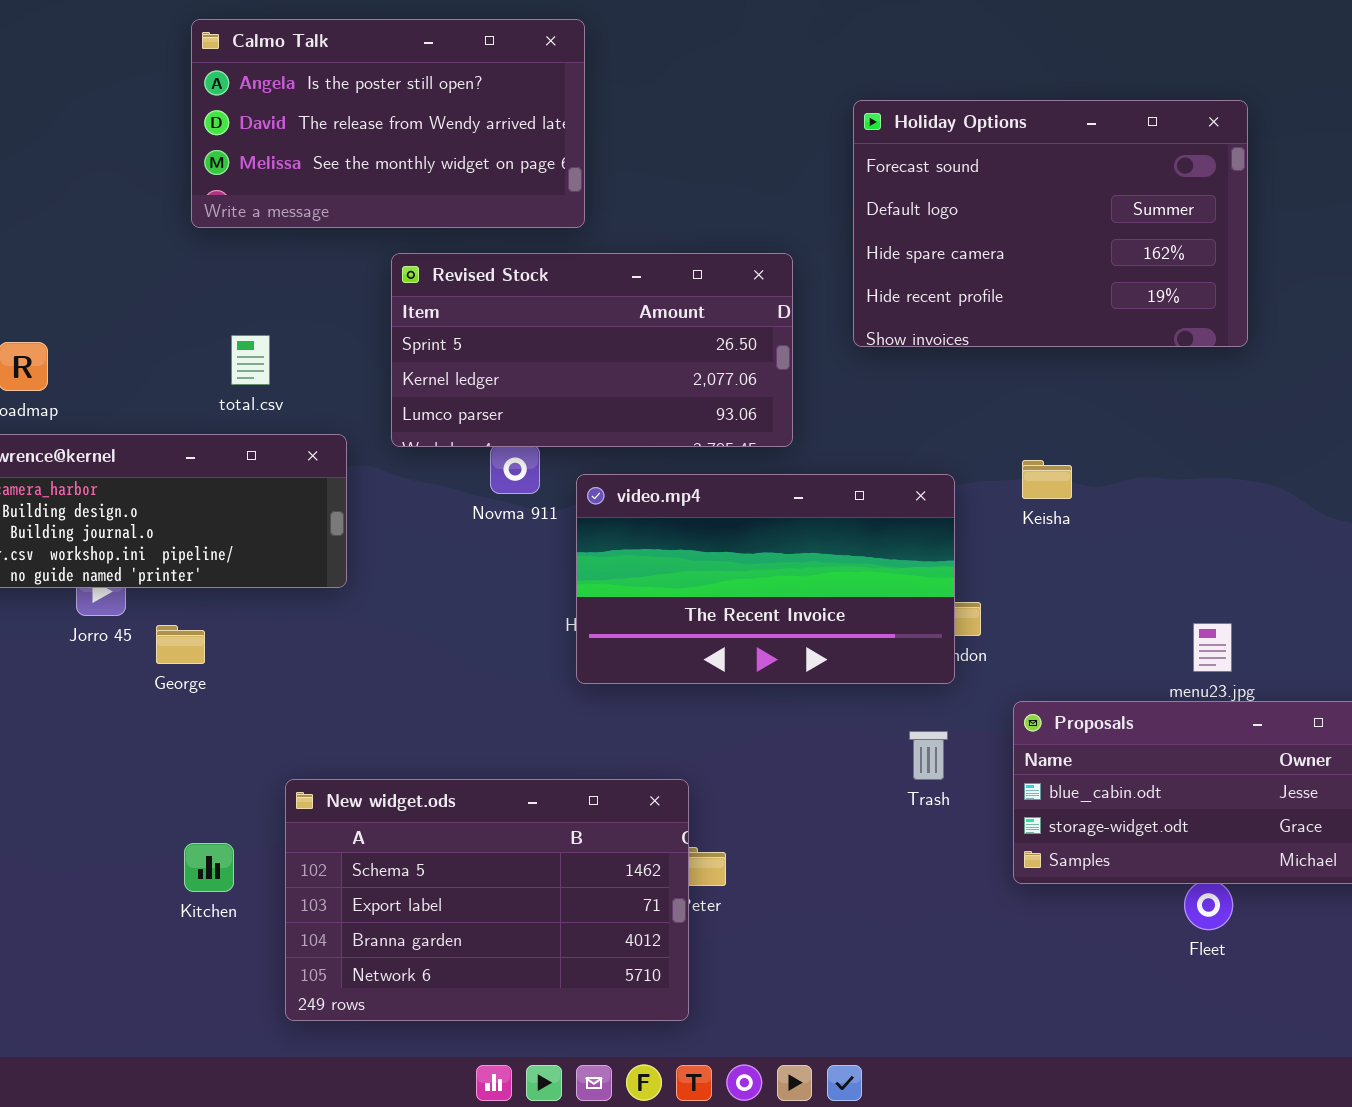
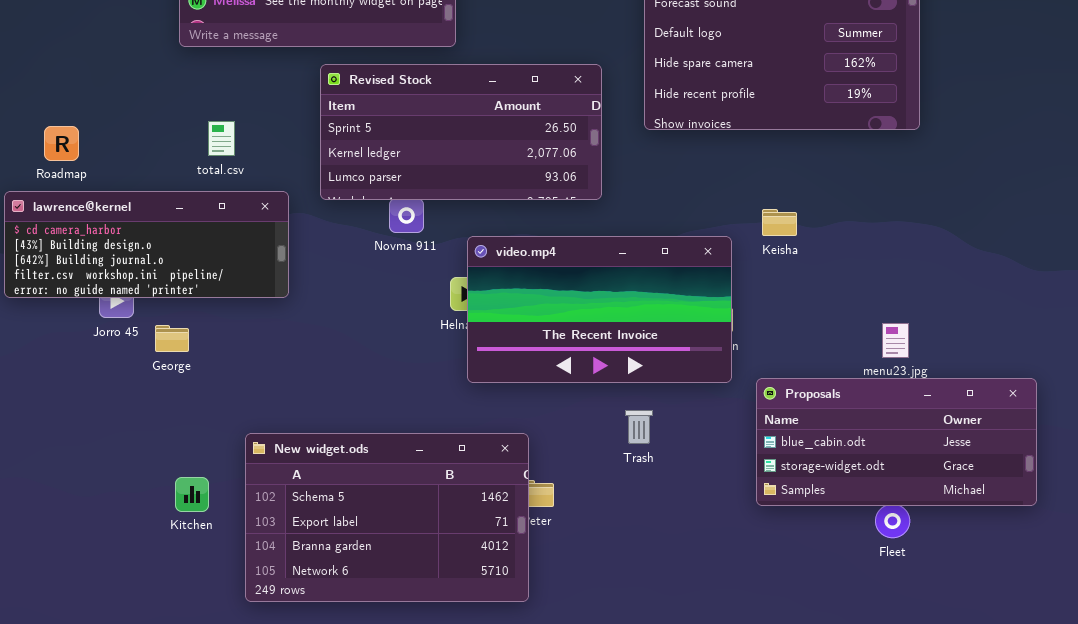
video.mp4: [576,474,955,684] -> [467,236,732,383], moved
Trash: [909,731,948,780] -> [625,410,653,444], moved

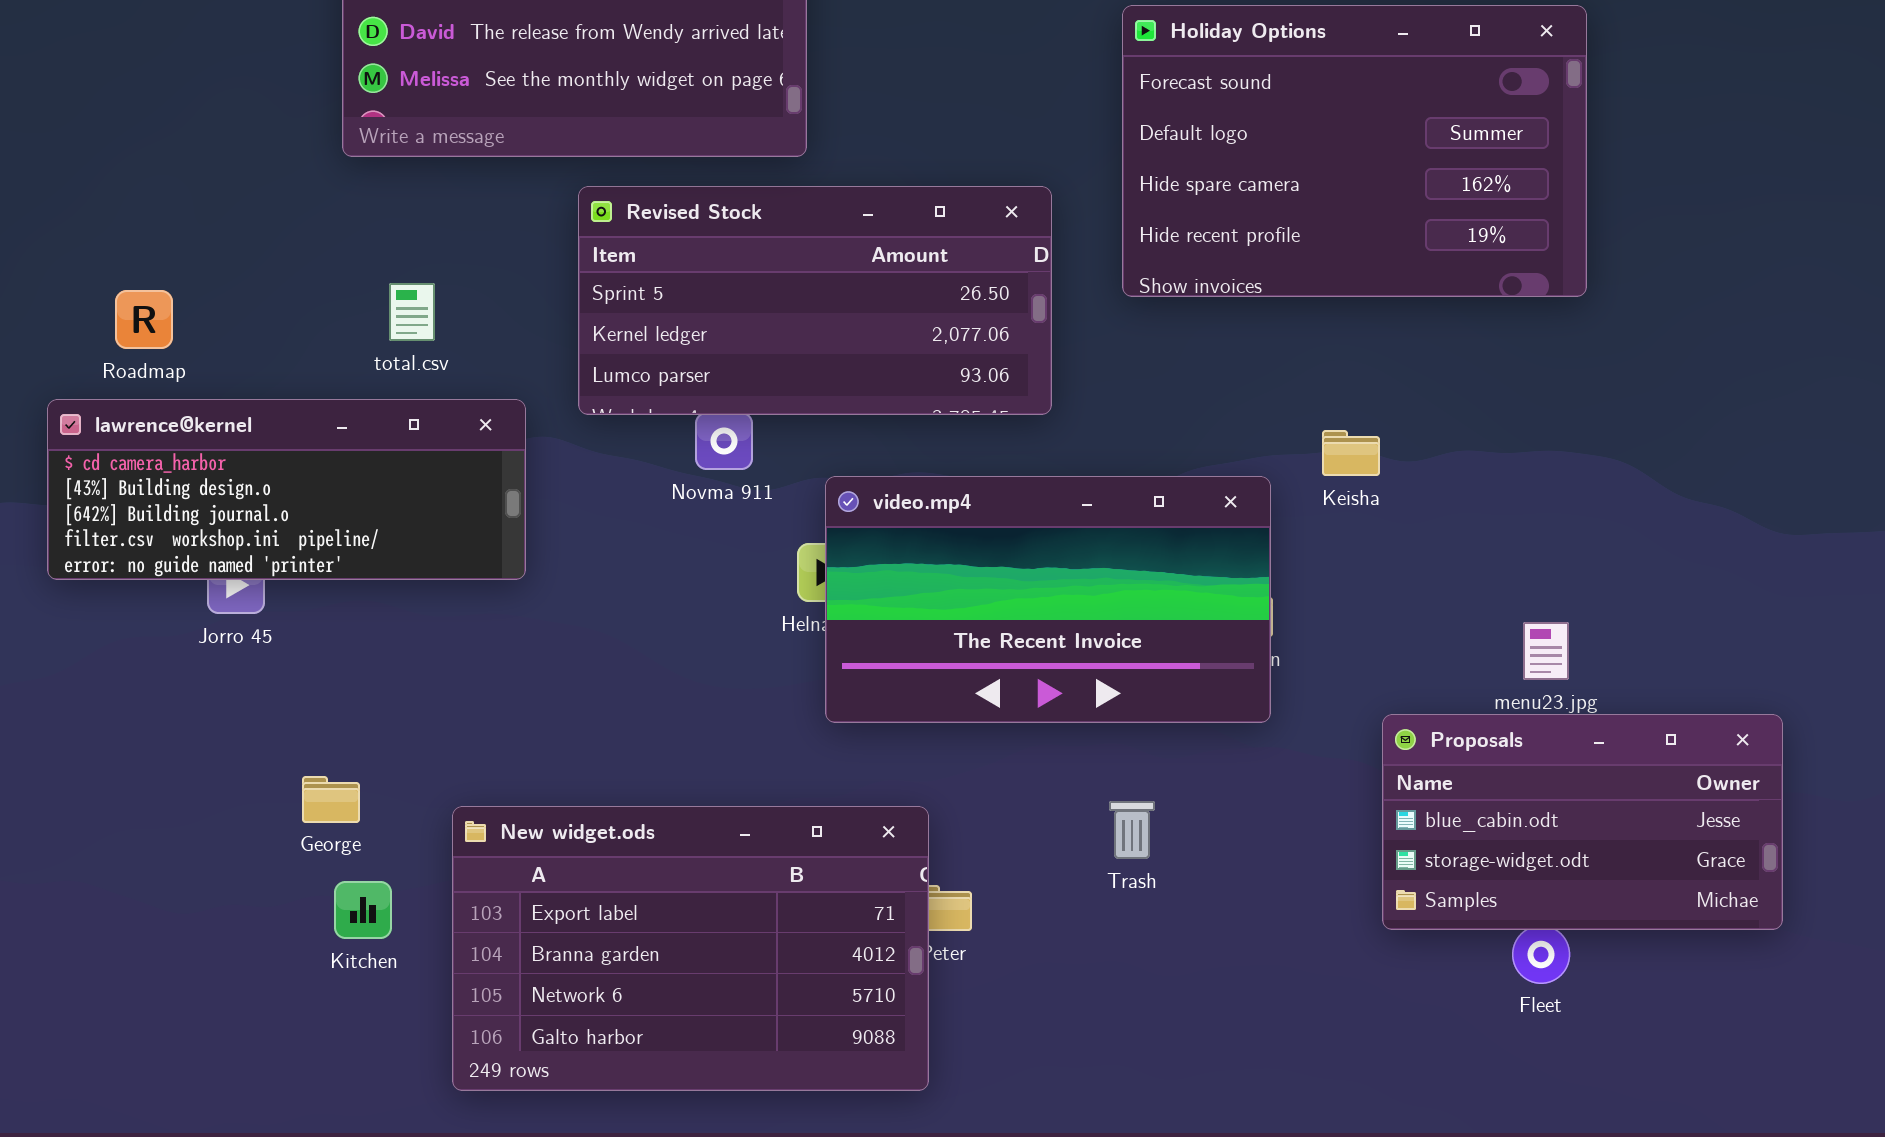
George: [155,325,189,352] -> [302,776,360,823], moved
Proposals: [756,378,1037,506] -> [1382,714,1783,930], resized
Trash: [625,410,653,444] -> [1109,801,1155,859], moved
New widget.ods: [245,433,529,602] -> [452,806,929,1091], scrolled down 1 row

